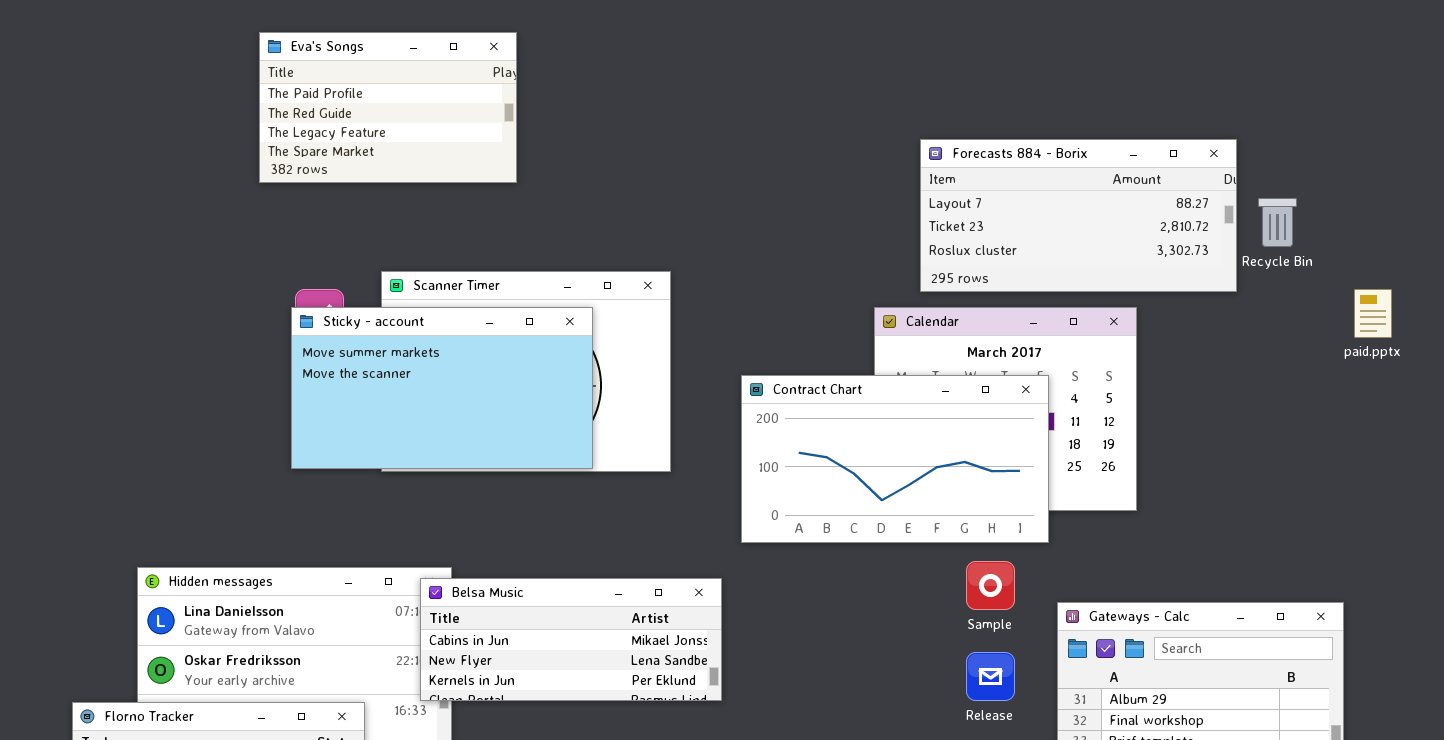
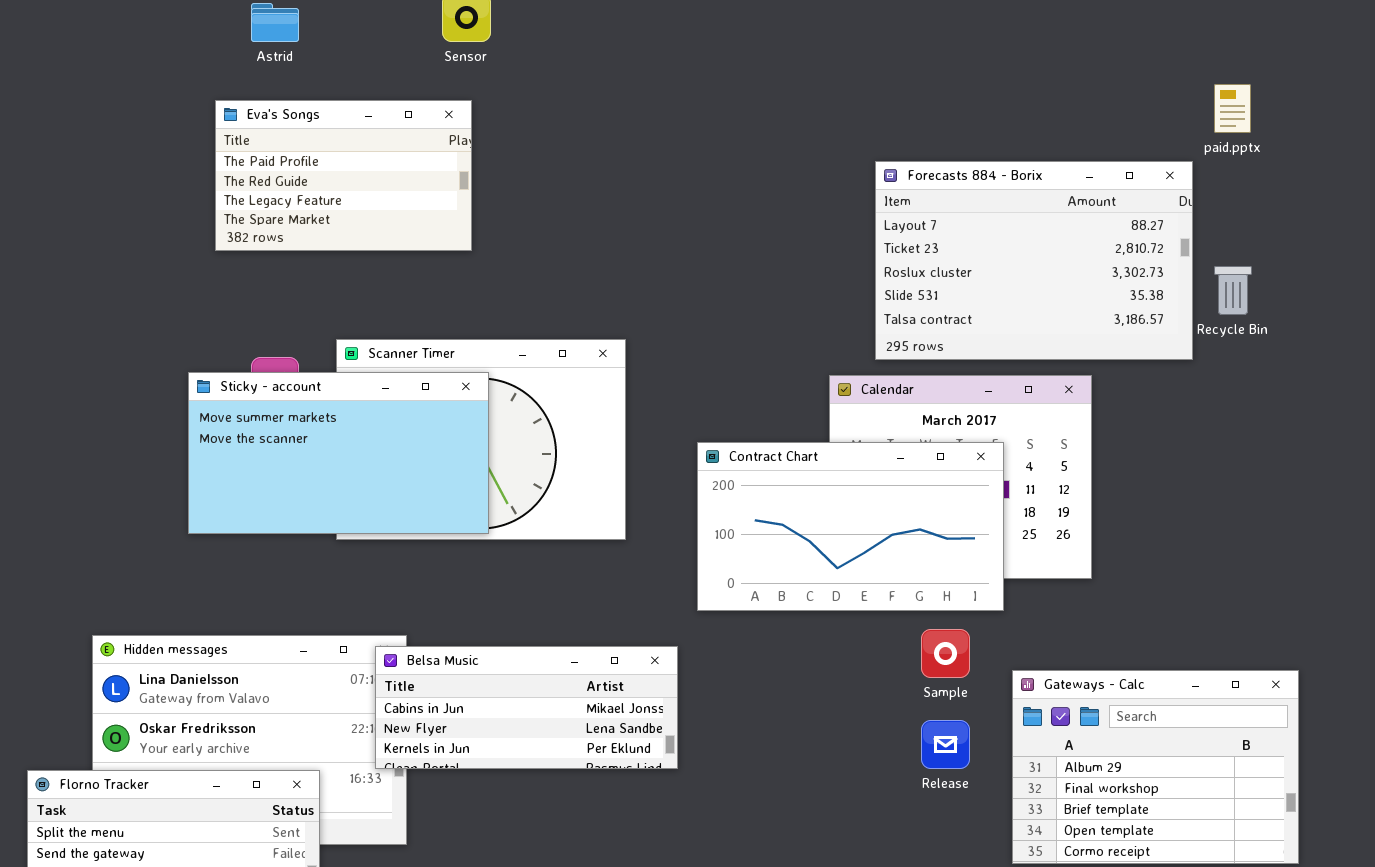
Forecasts 884 - Borix: [920,139,1237,292] -> [875,161,1193,360], resized
paid.pptx: [1354,289,1392,338] -> [1214,84,1251,133], moved
Sticky - account: [291,307,593,469] -> [188,372,489,534], moved

